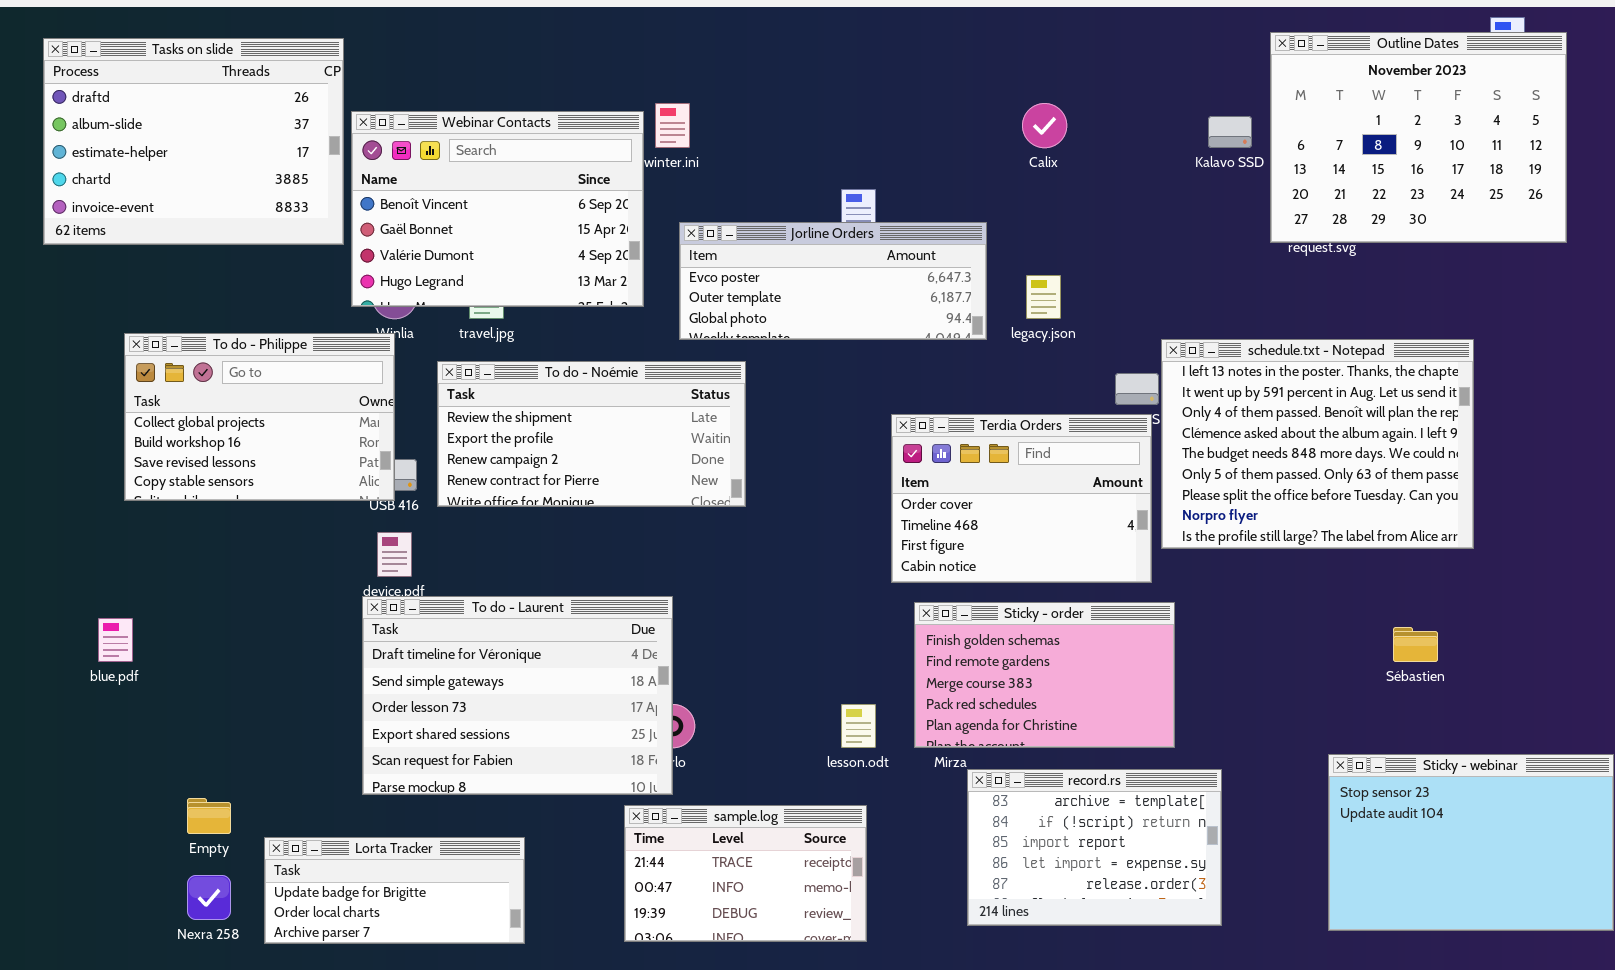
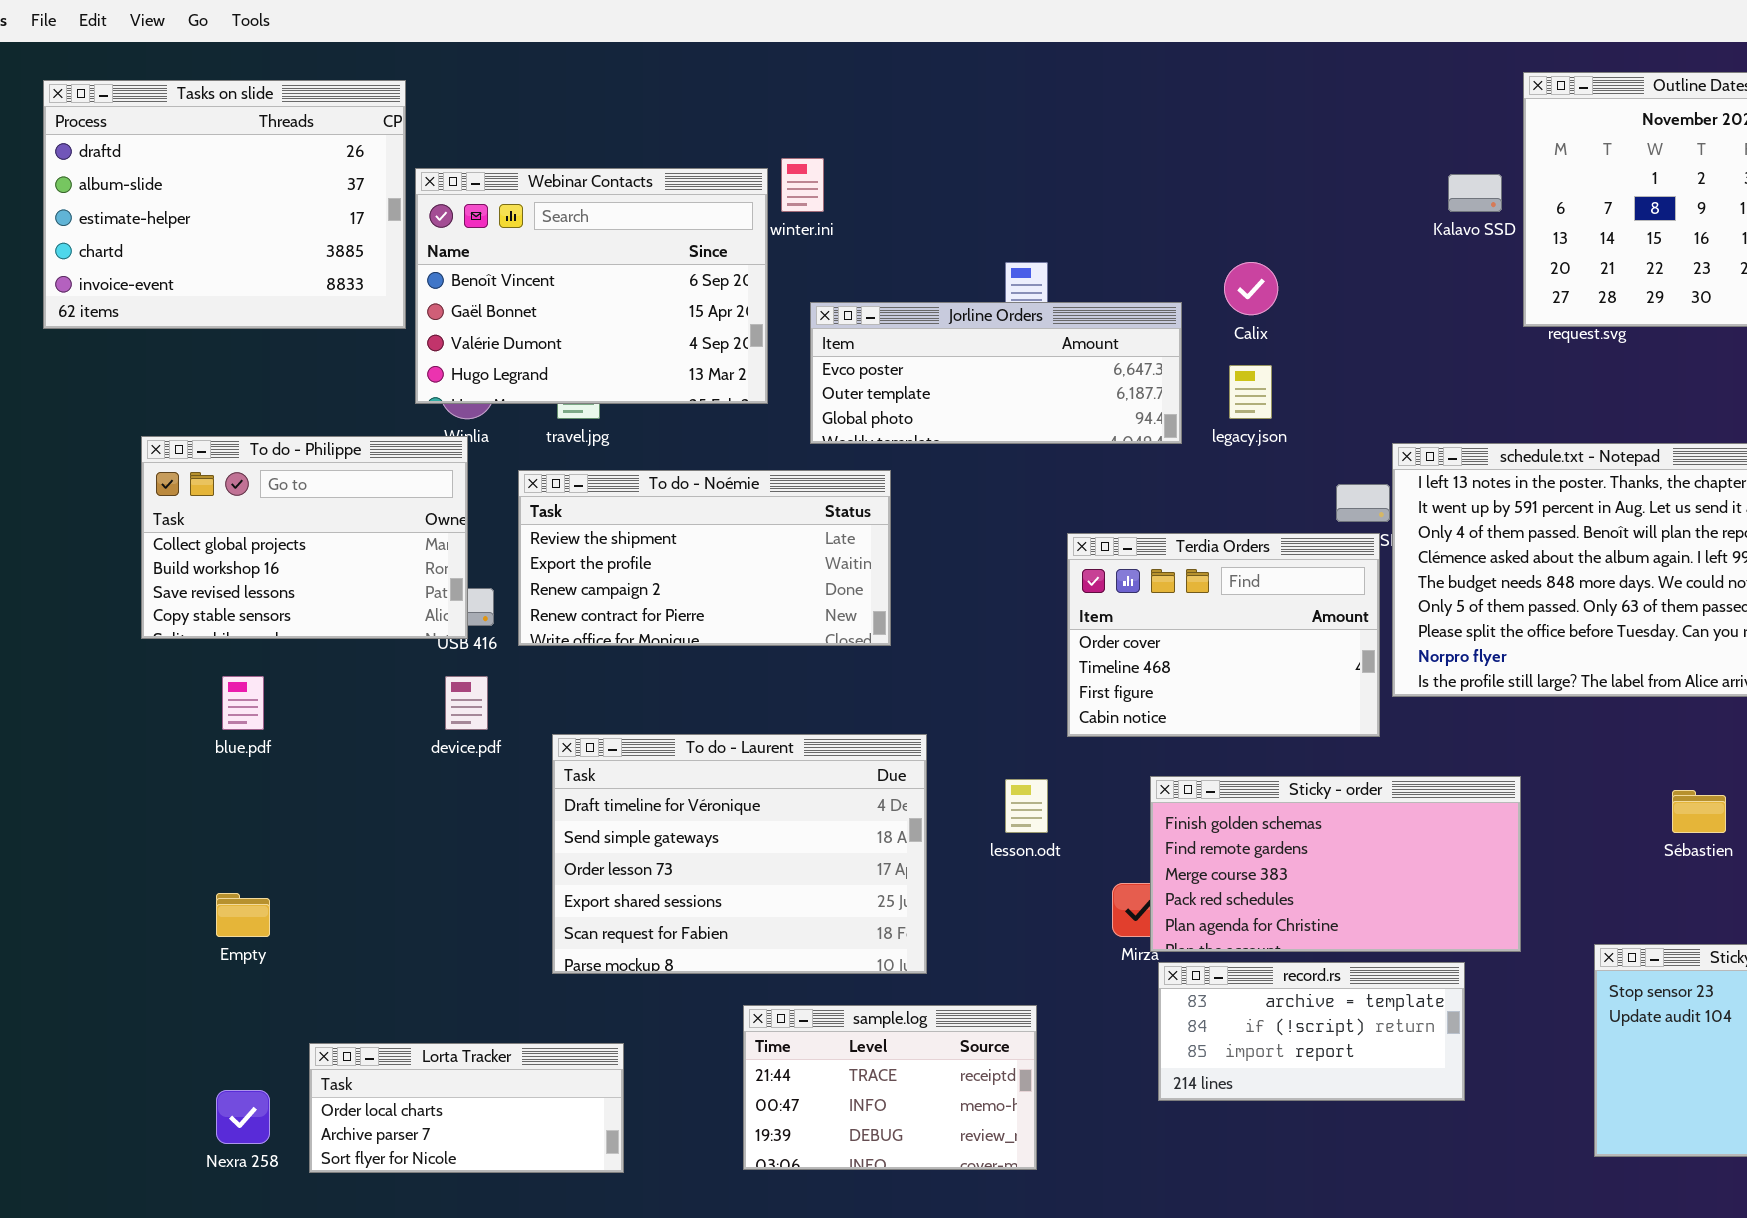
Calix: [1022,103,1067,148] -> [1224,262,1278,315], moved
To do - Laurent: [362,596,673,795] -> [552,734,927,974], moved
Sticky - order: [914,602,1175,748] -> [1150,776,1521,952], moved, resized
blue.pdf: [98,618,133,662] -> [222,676,264,730], moved
lesson.odt: [841,704,876,748] -> [1005,779,1048,833], moved
record.rs: [967,769,1222,926] -> [1158,962,1465,1101], resized
Empty: [187,798,231,834] -> [216,893,270,937], moved
Lorta Tracker: [264,837,525,944] -> [309,1043,624,1173], scrolled down 1 row

